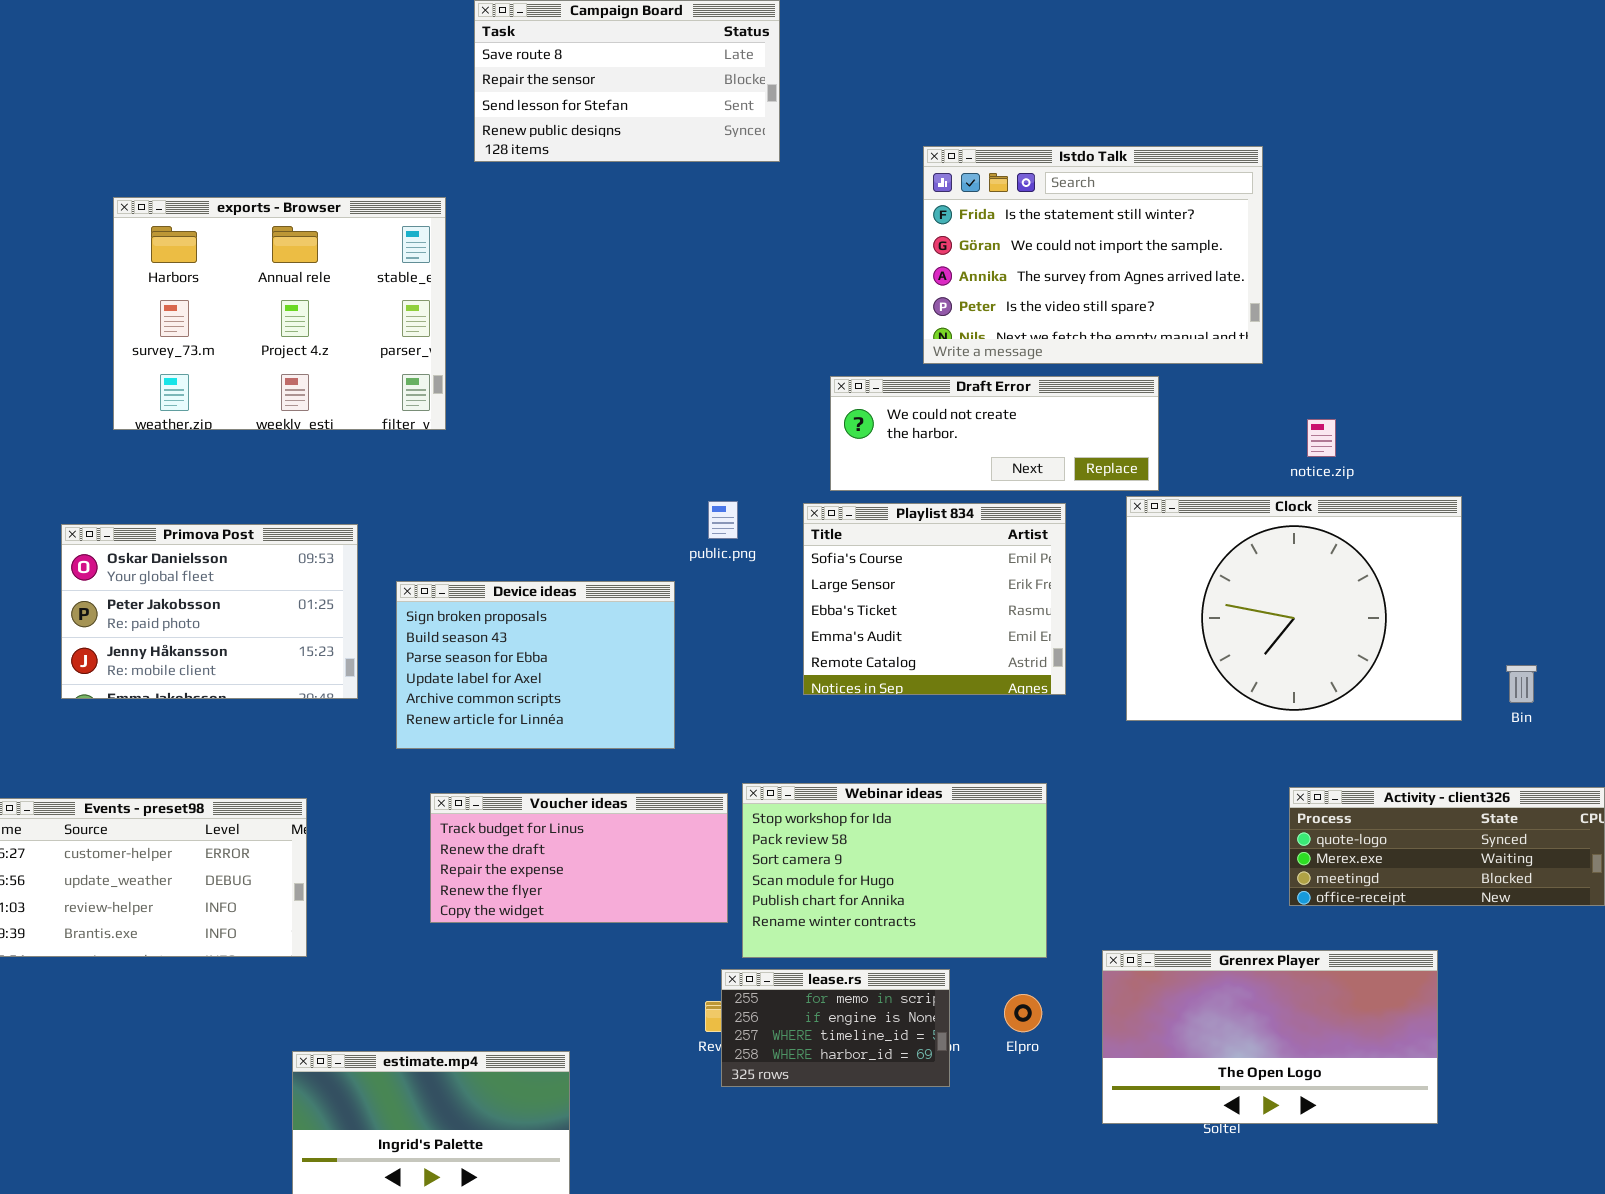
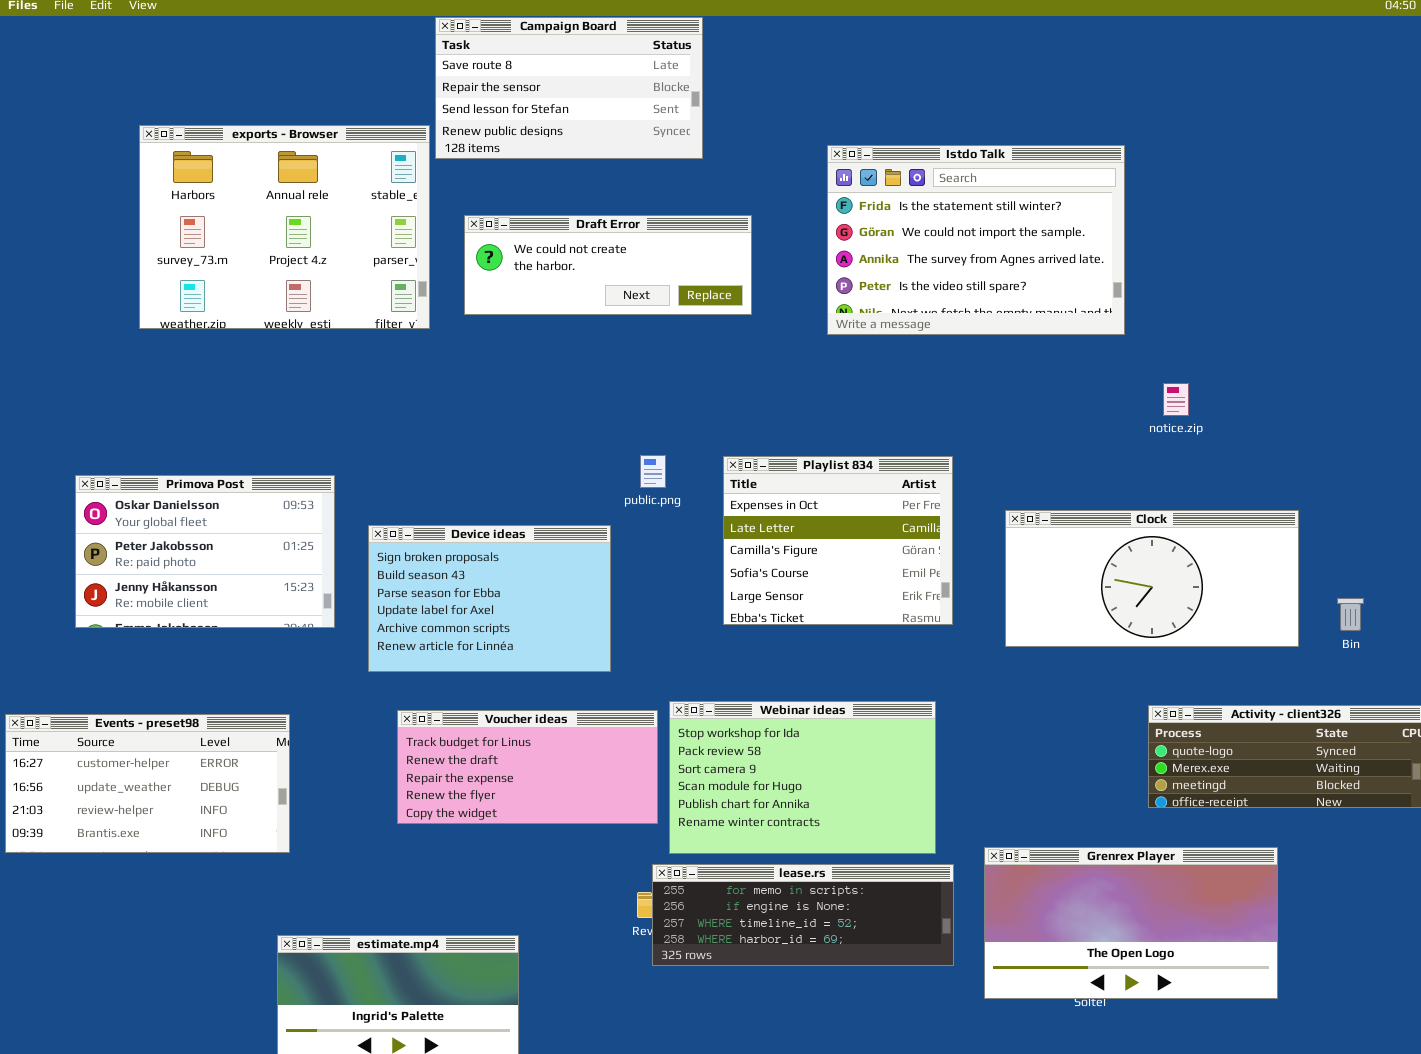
exports - Browser: [113,197,446,430] -> [139,125,430,329], moved
Draft Error: [830,376,1159,491] -> [464,215,752,315], moved
Clock: [1126,496,1462,721] -> [1005,510,1299,647], resized
Playlist 834: [803,503,1066,695] -> [723,456,953,625], scrolled up 3 rows
lease.rs: [721,969,950,1087] -> [652,864,954,966], resized

